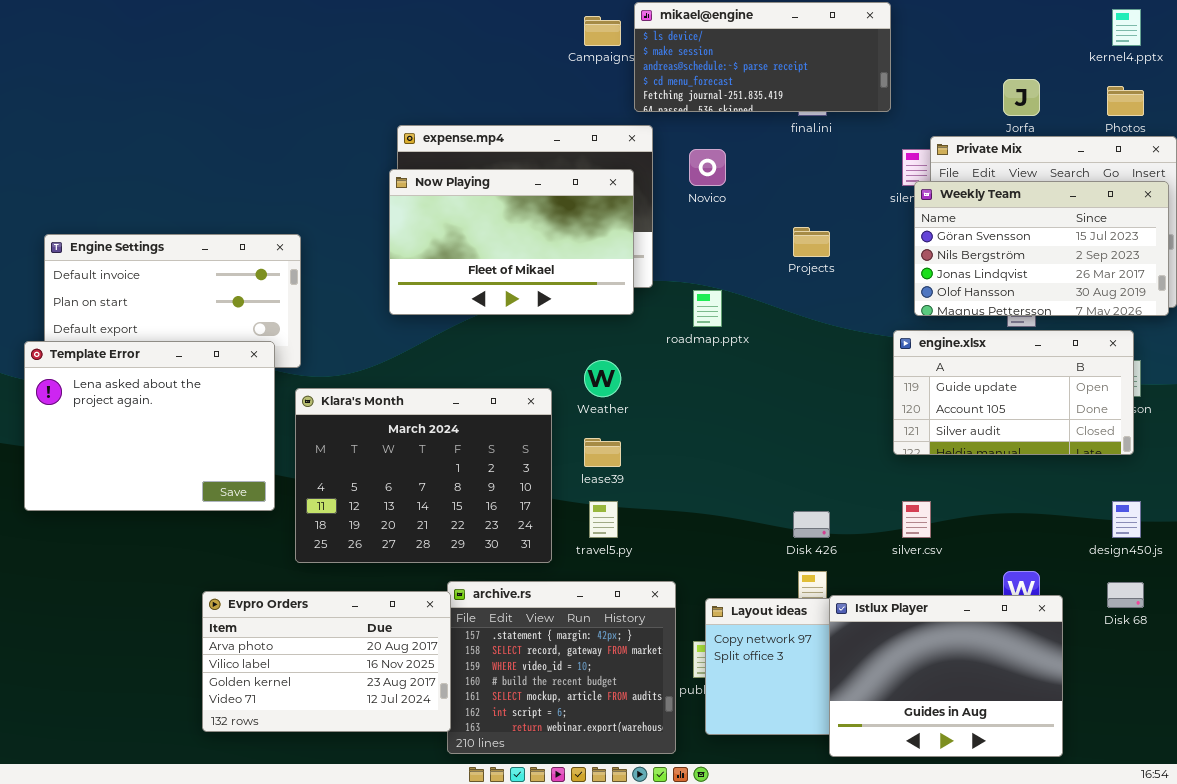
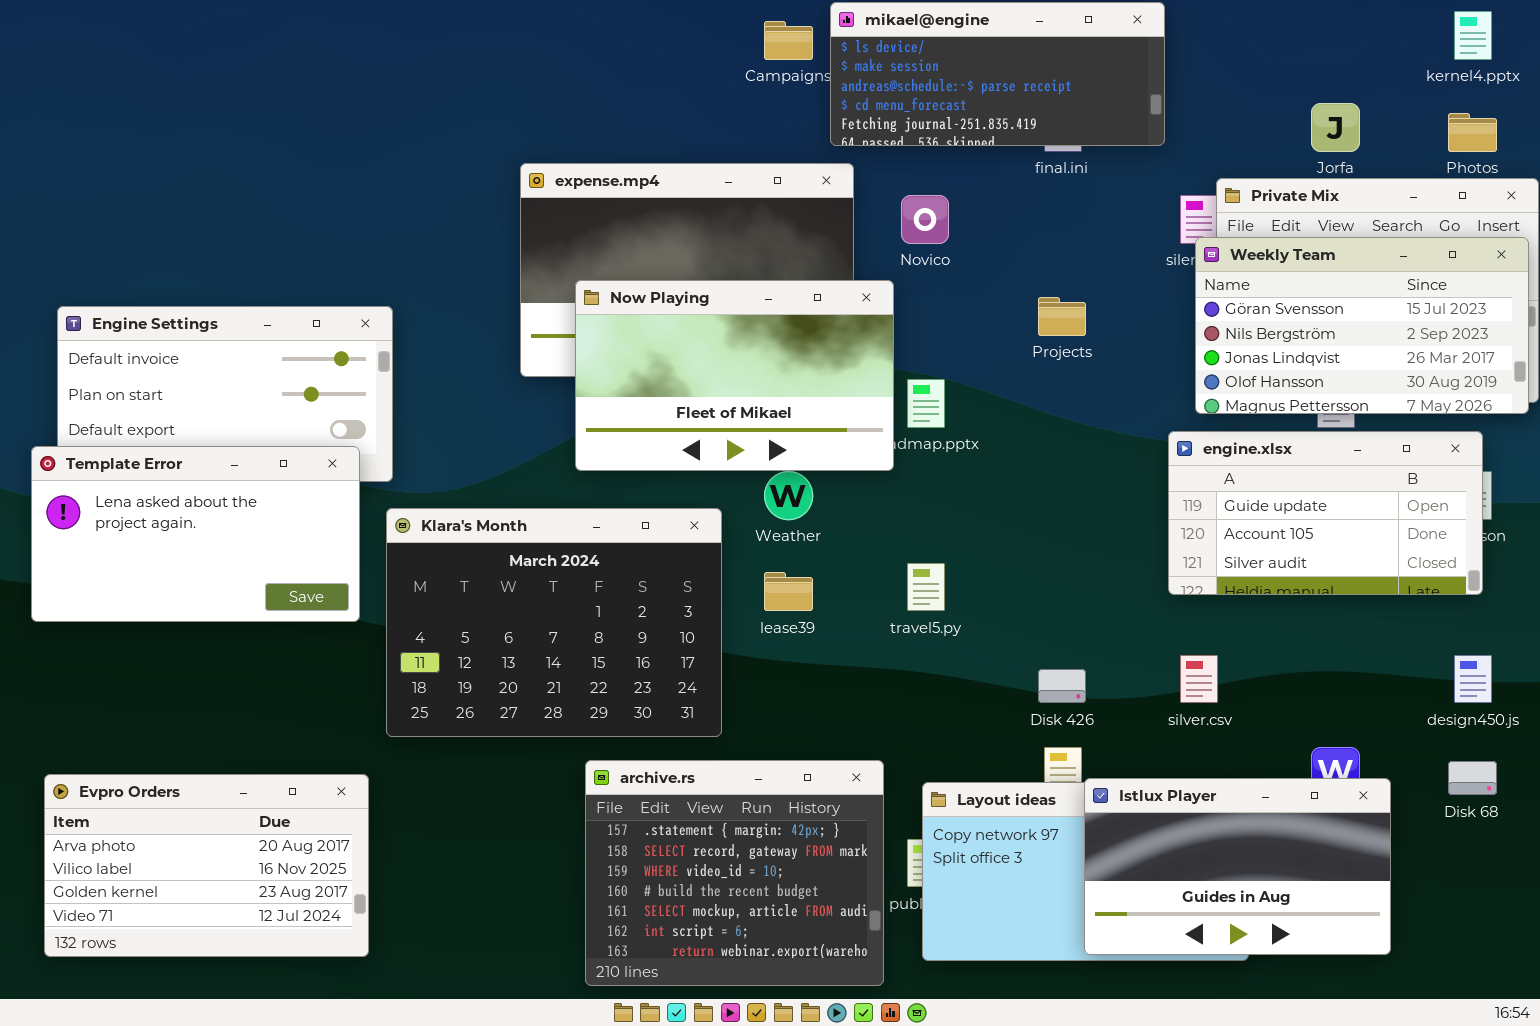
Now Playing: [389,169,634,315] -> [575,280,894,471], moved
Template Error: [24,341,275,511] -> [31,446,360,622], resized
travel5.py: [589,501,618,538] -> [907,563,945,611], moved
Evpro Orders: [202,591,451,732] -> [44,774,369,957], moved
Istlux Player: [829,595,1063,757] -> [1084,778,1391,955], resized

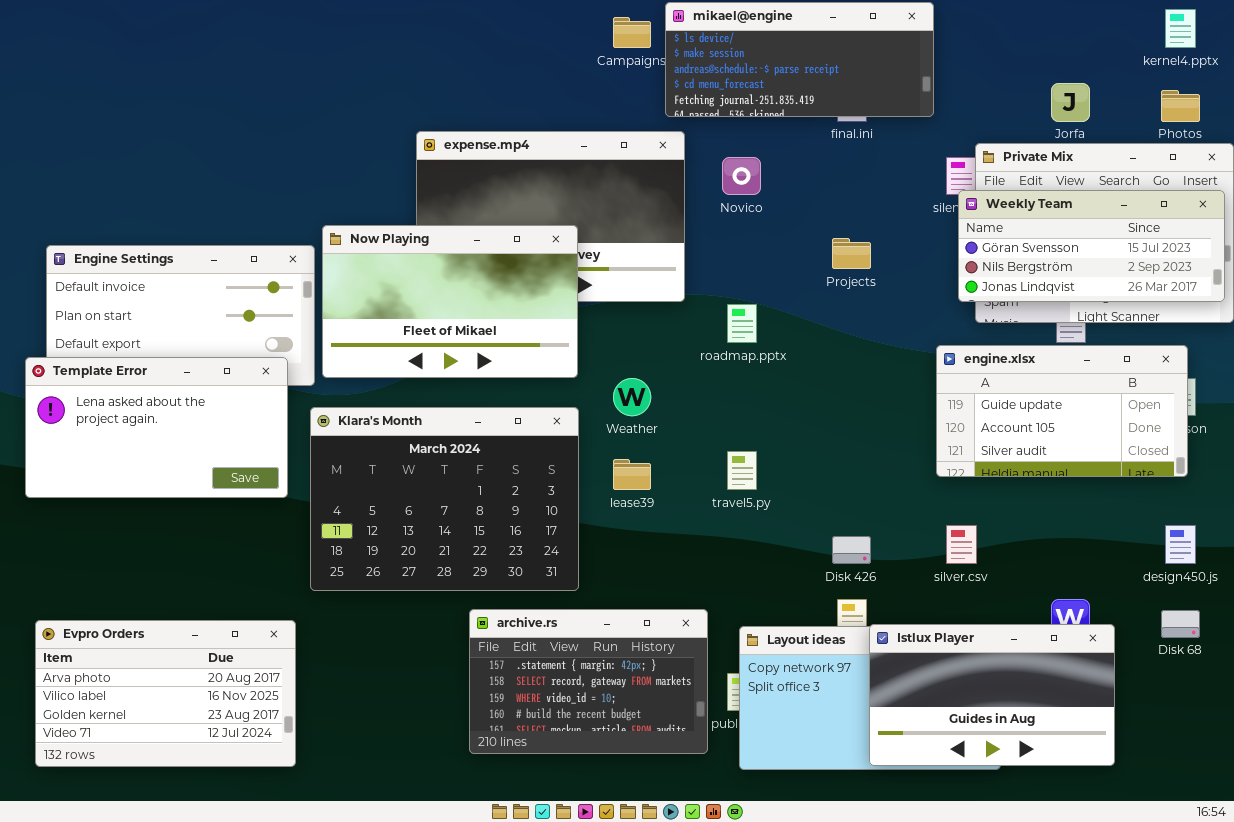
Weekly Team: [1195,237,1529,414] -> [958,190,1225,302], resized
Now Playing: [575,280,894,471] -> [322,225,578,378], moved
archive.rs: [585,760,884,986] -> [469,609,708,754], resized

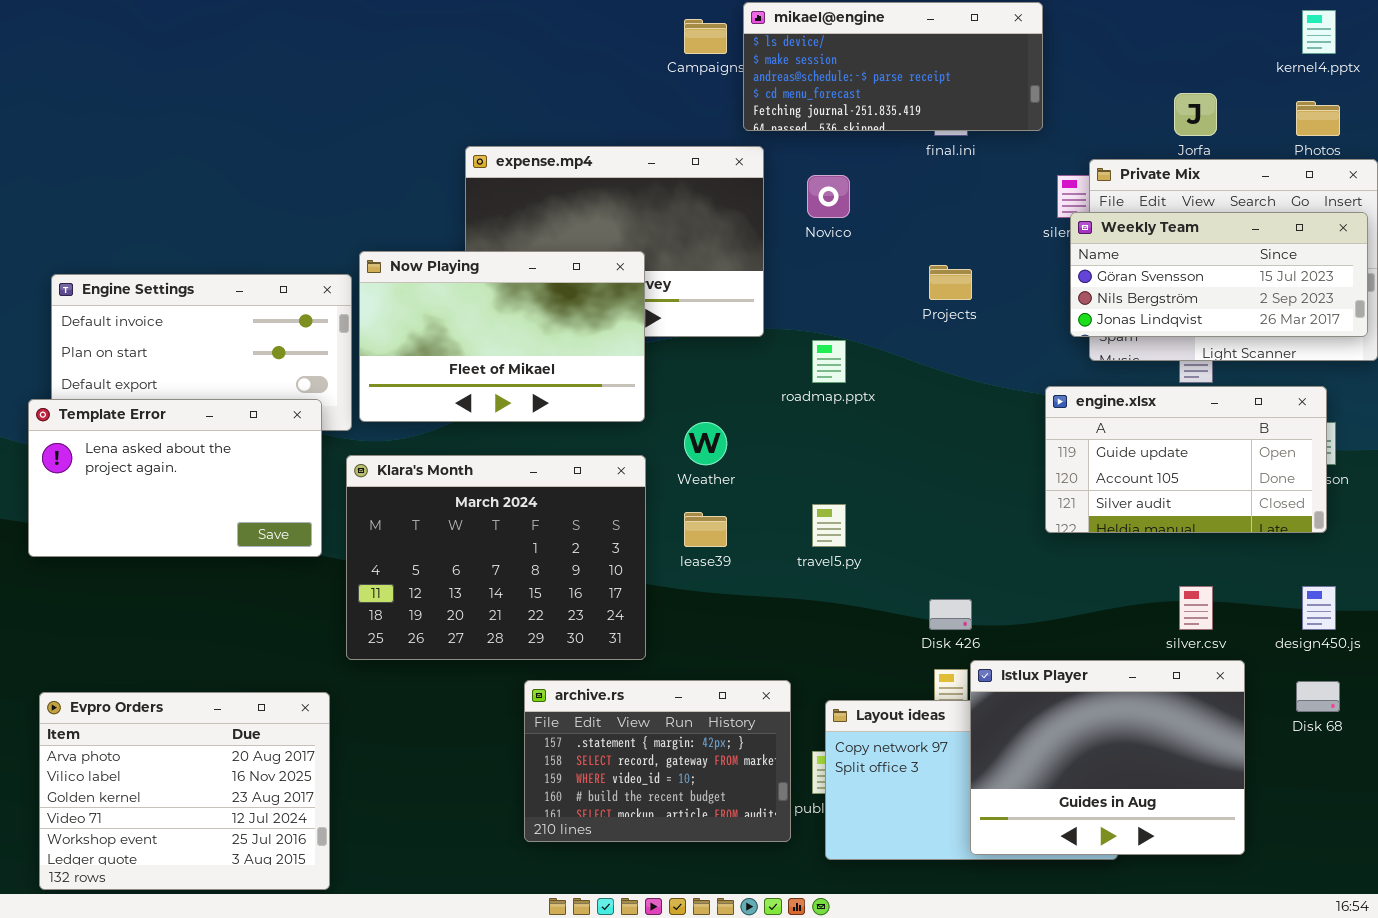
silver.csv: [946,525,977,564] -> [1179,586,1213,630], moved
Evpro Orders: [35,620,296,767] -> [39,692,330,890], resized
Istlux Player: [869,624,1115,766] -> [970,660,1245,855], resized

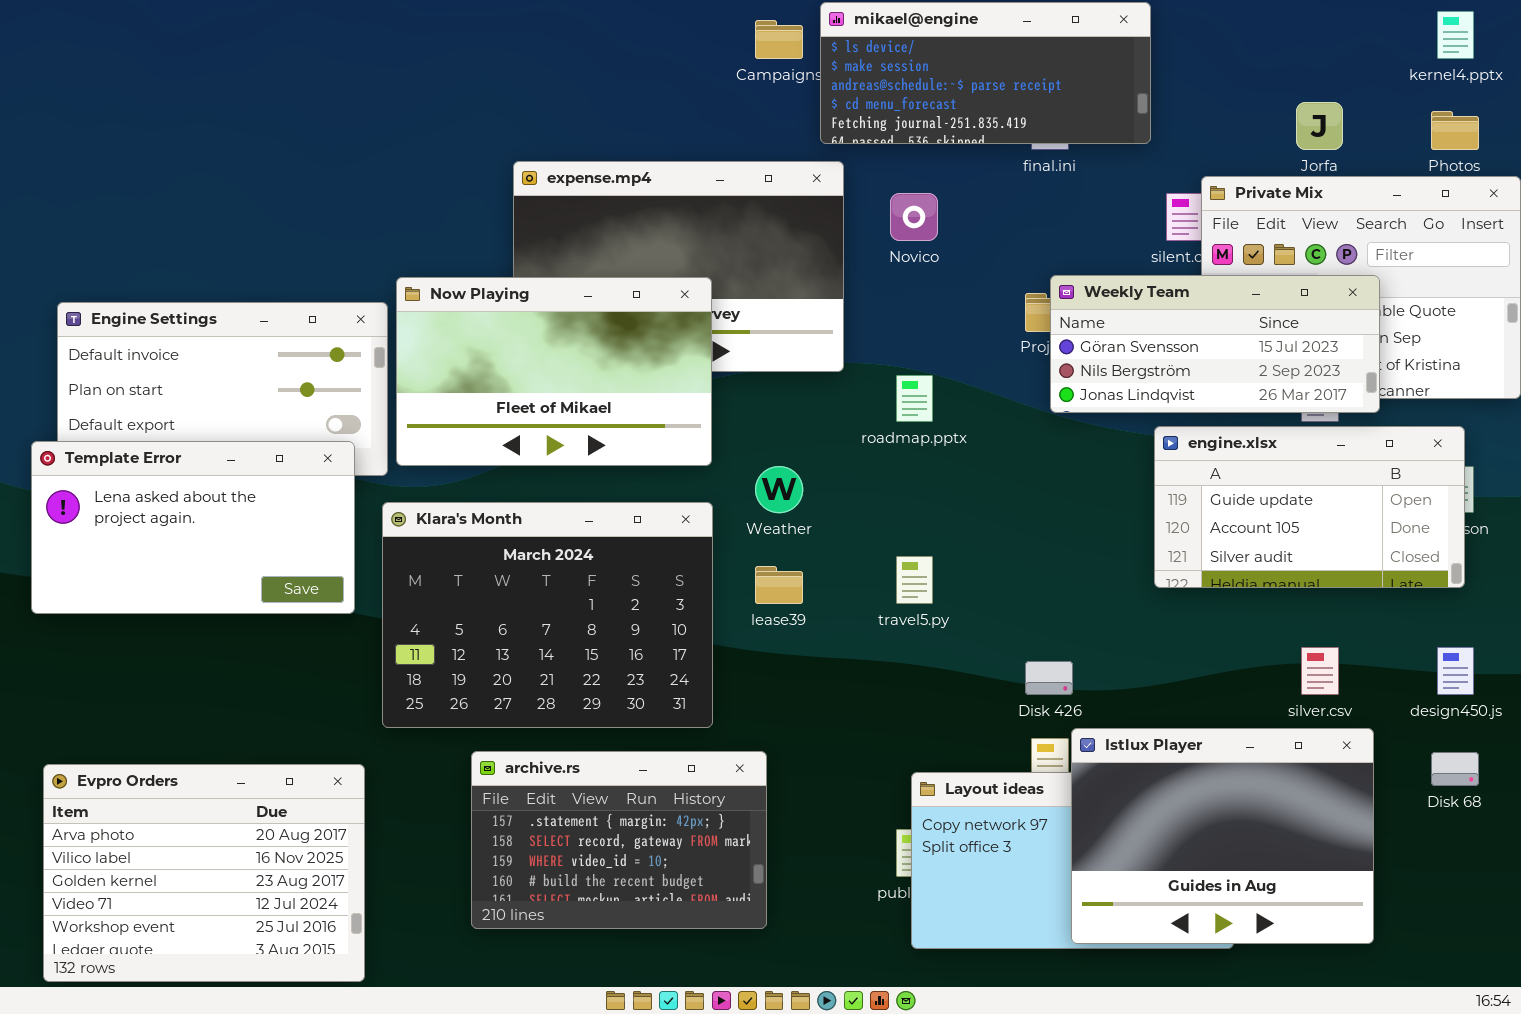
Weekly Team: [1070,212,1368,337] -> [1050,275,1380,413], moved
archive.rs: [524,680,791,842] -> [471,751,767,929], moved

